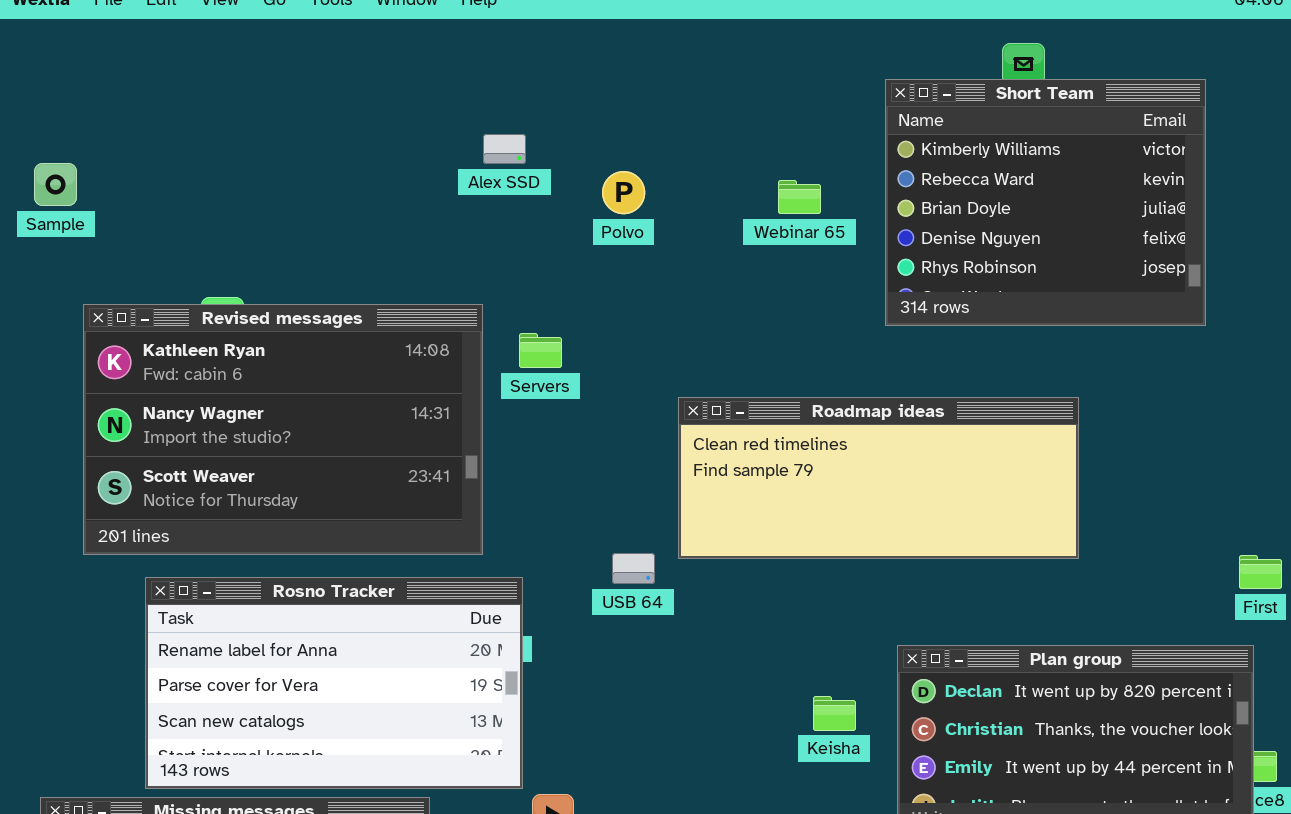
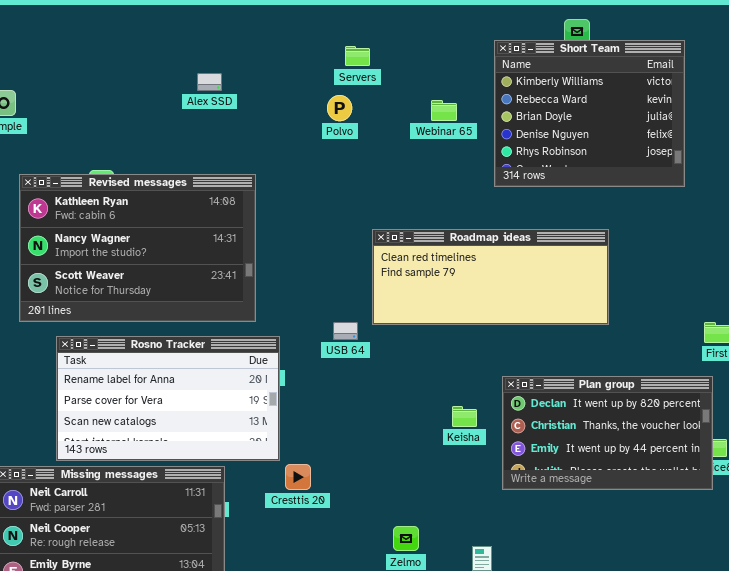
Alex SSD: [483,134,526,164] -> [197,73,222,91], moved
Servers: [519,333,562,368] -> [345,46,370,66], moved

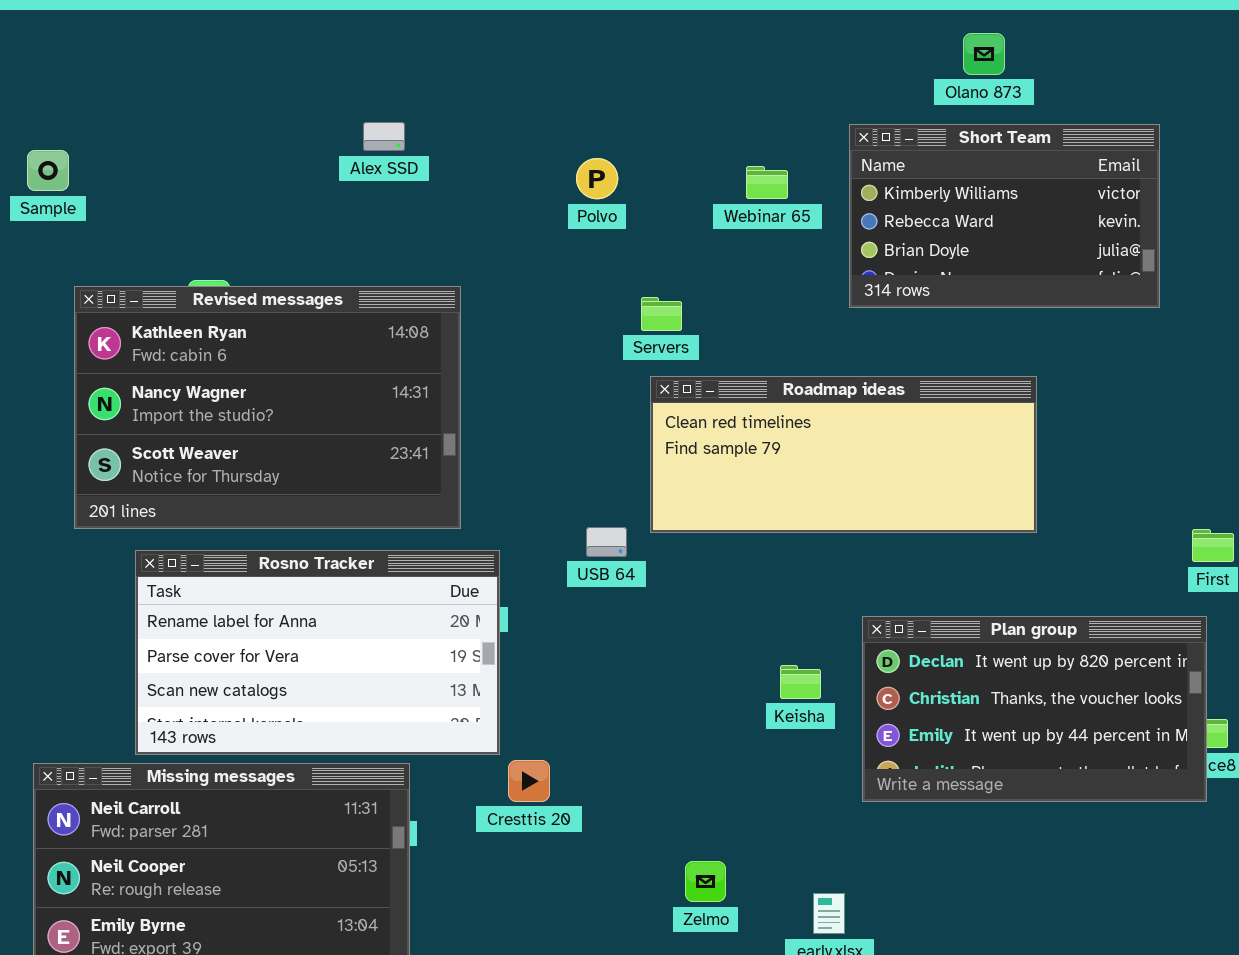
Short Team: [494,40,685,187] -> [849,124,1160,308], resized
Servers: [345,46,370,66] -> [641,297,682,331], moved

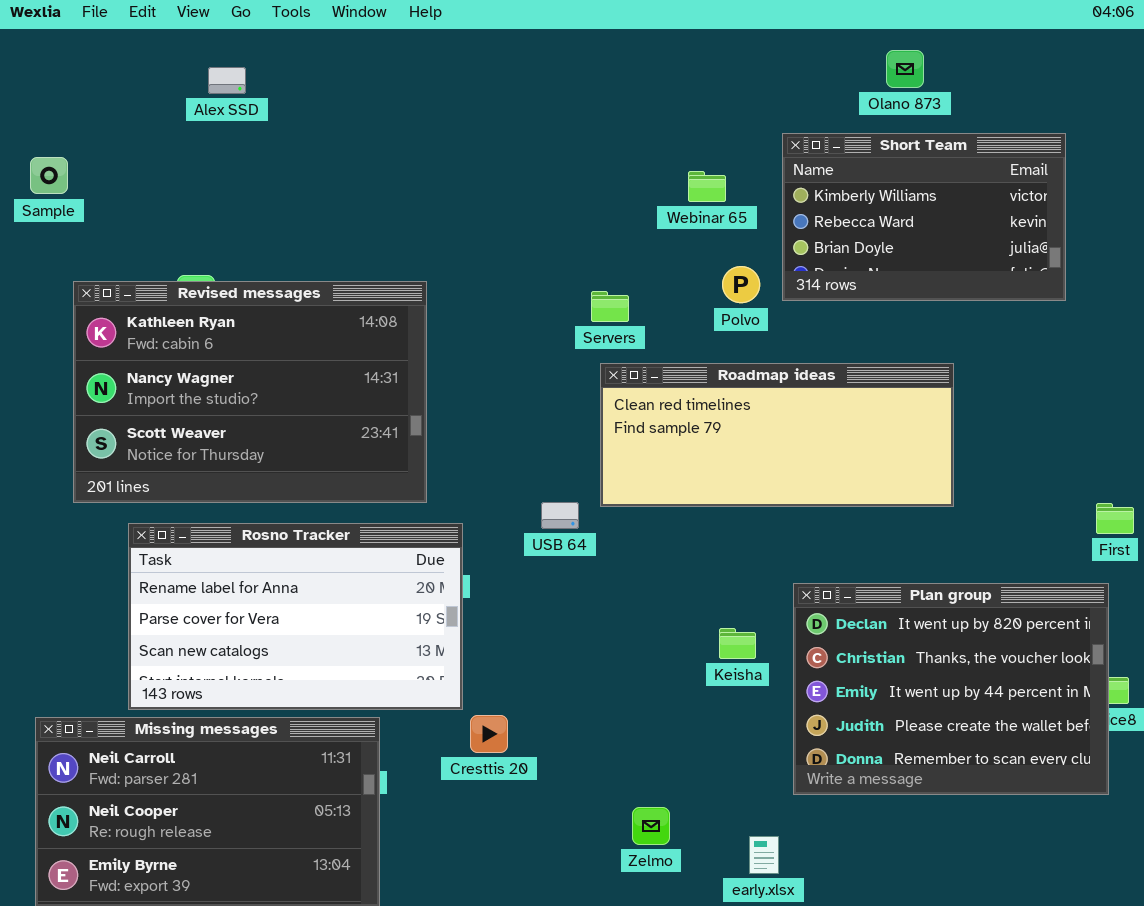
Alex SSD: [363,122,405,151] -> [208,67,246,94], moved
Polvo: [576,158,618,199] -> [722,266,760,303], moved
Plan group: [862,616,1207,802] -> [793,583,1109,795], resized

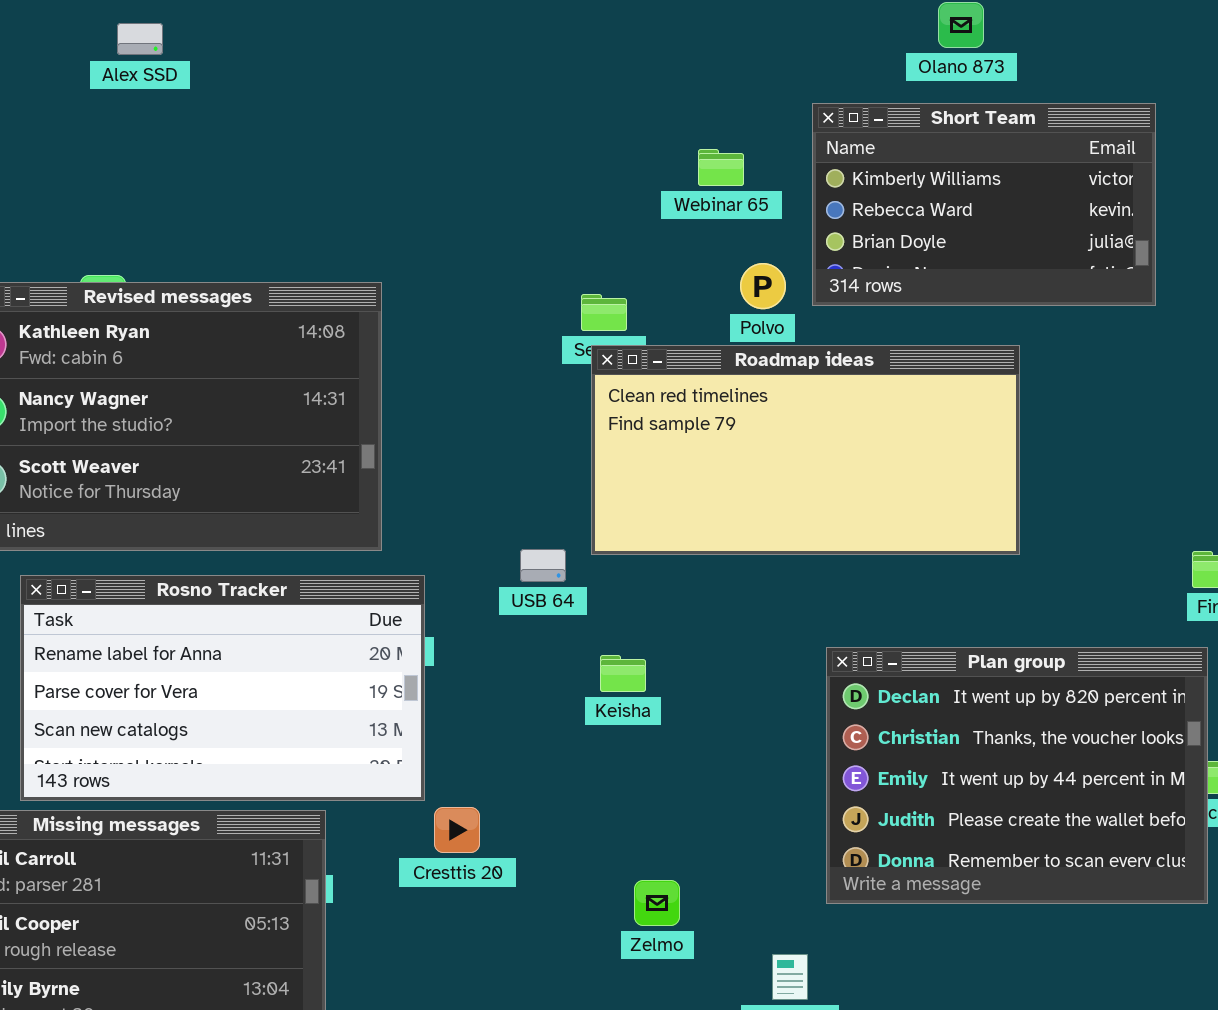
Roadmap ideas: [600,363,954,507] -> [591,345,1020,555], resized
Keisha: [719,628,756,659] -> [600,655,646,692], moved
Zelmo: [632,807,670,845] -> [634,880,680,926], moved

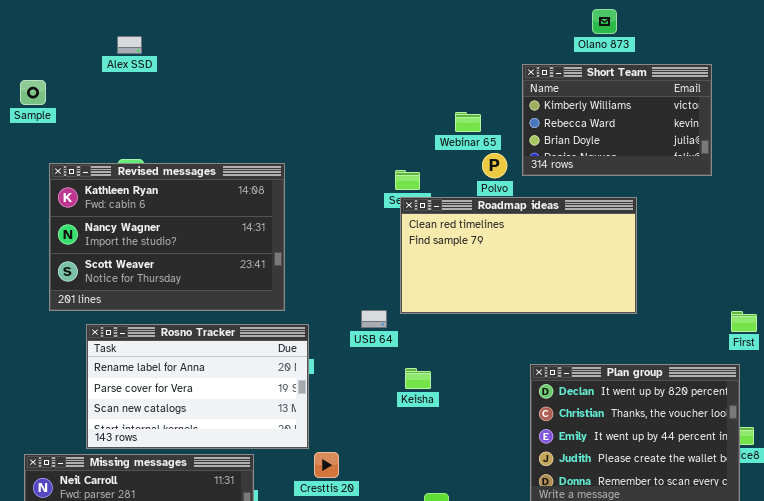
Alex SSD: [117,23,163,55] -> [117,36,142,54], moved
Webinar 65: [698,149,744,186] -> [455,112,481,132], moved

